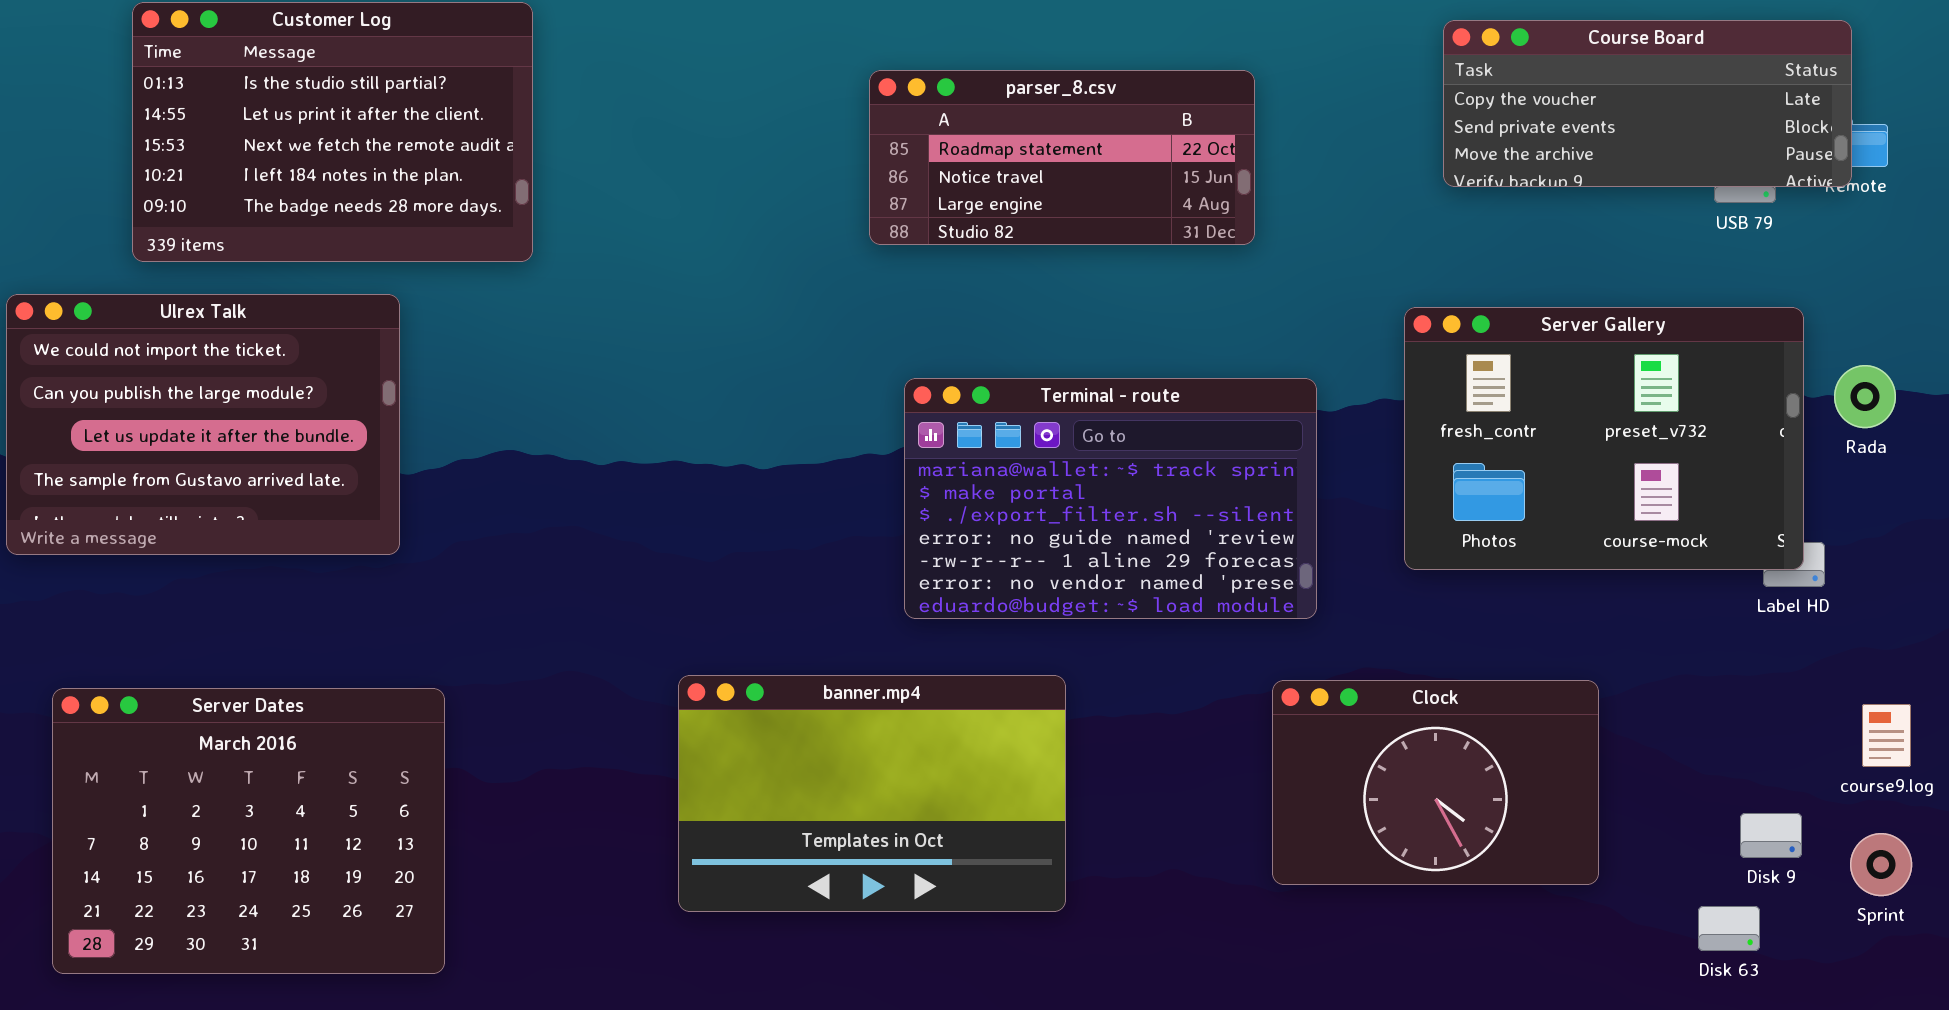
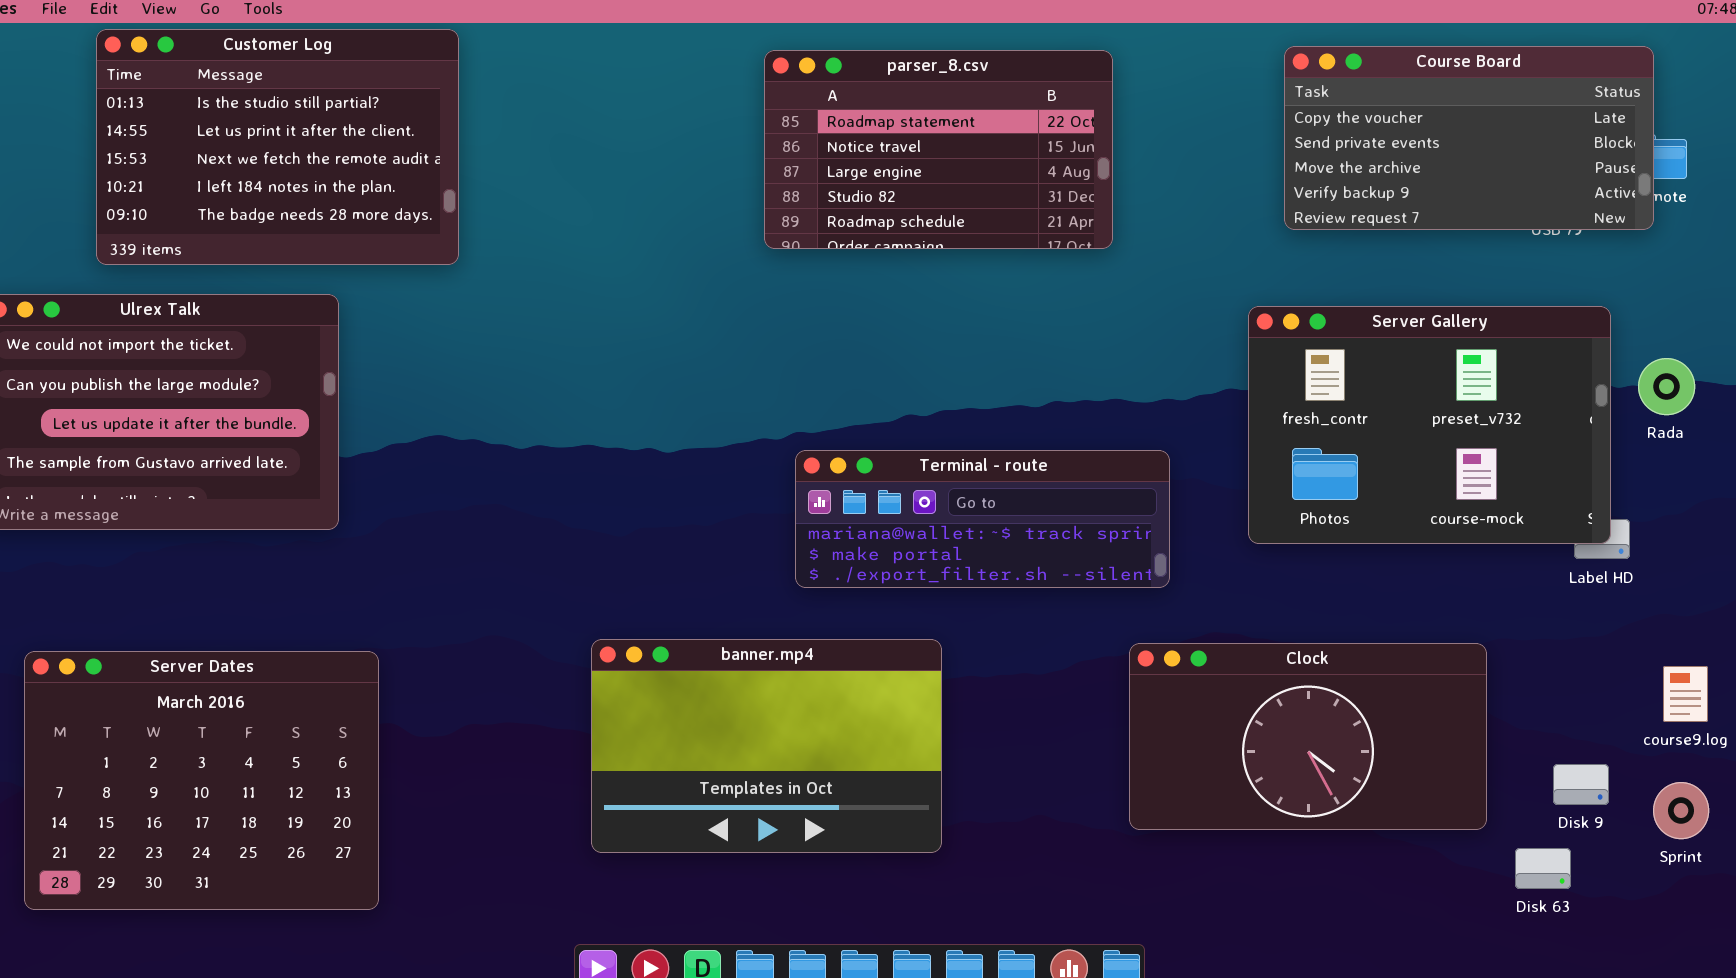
Course Board: [1443,20,1852,187] -> [1284,46,1654,230], resized
parser_8.csv: [869,70,1255,245] -> [764,50,1113,249], resized
Terminal - route: [904,378,1317,619] -> [795,450,1170,588], resized
Clock: [1272,680,1599,885] -> [1129,643,1487,830], resized

